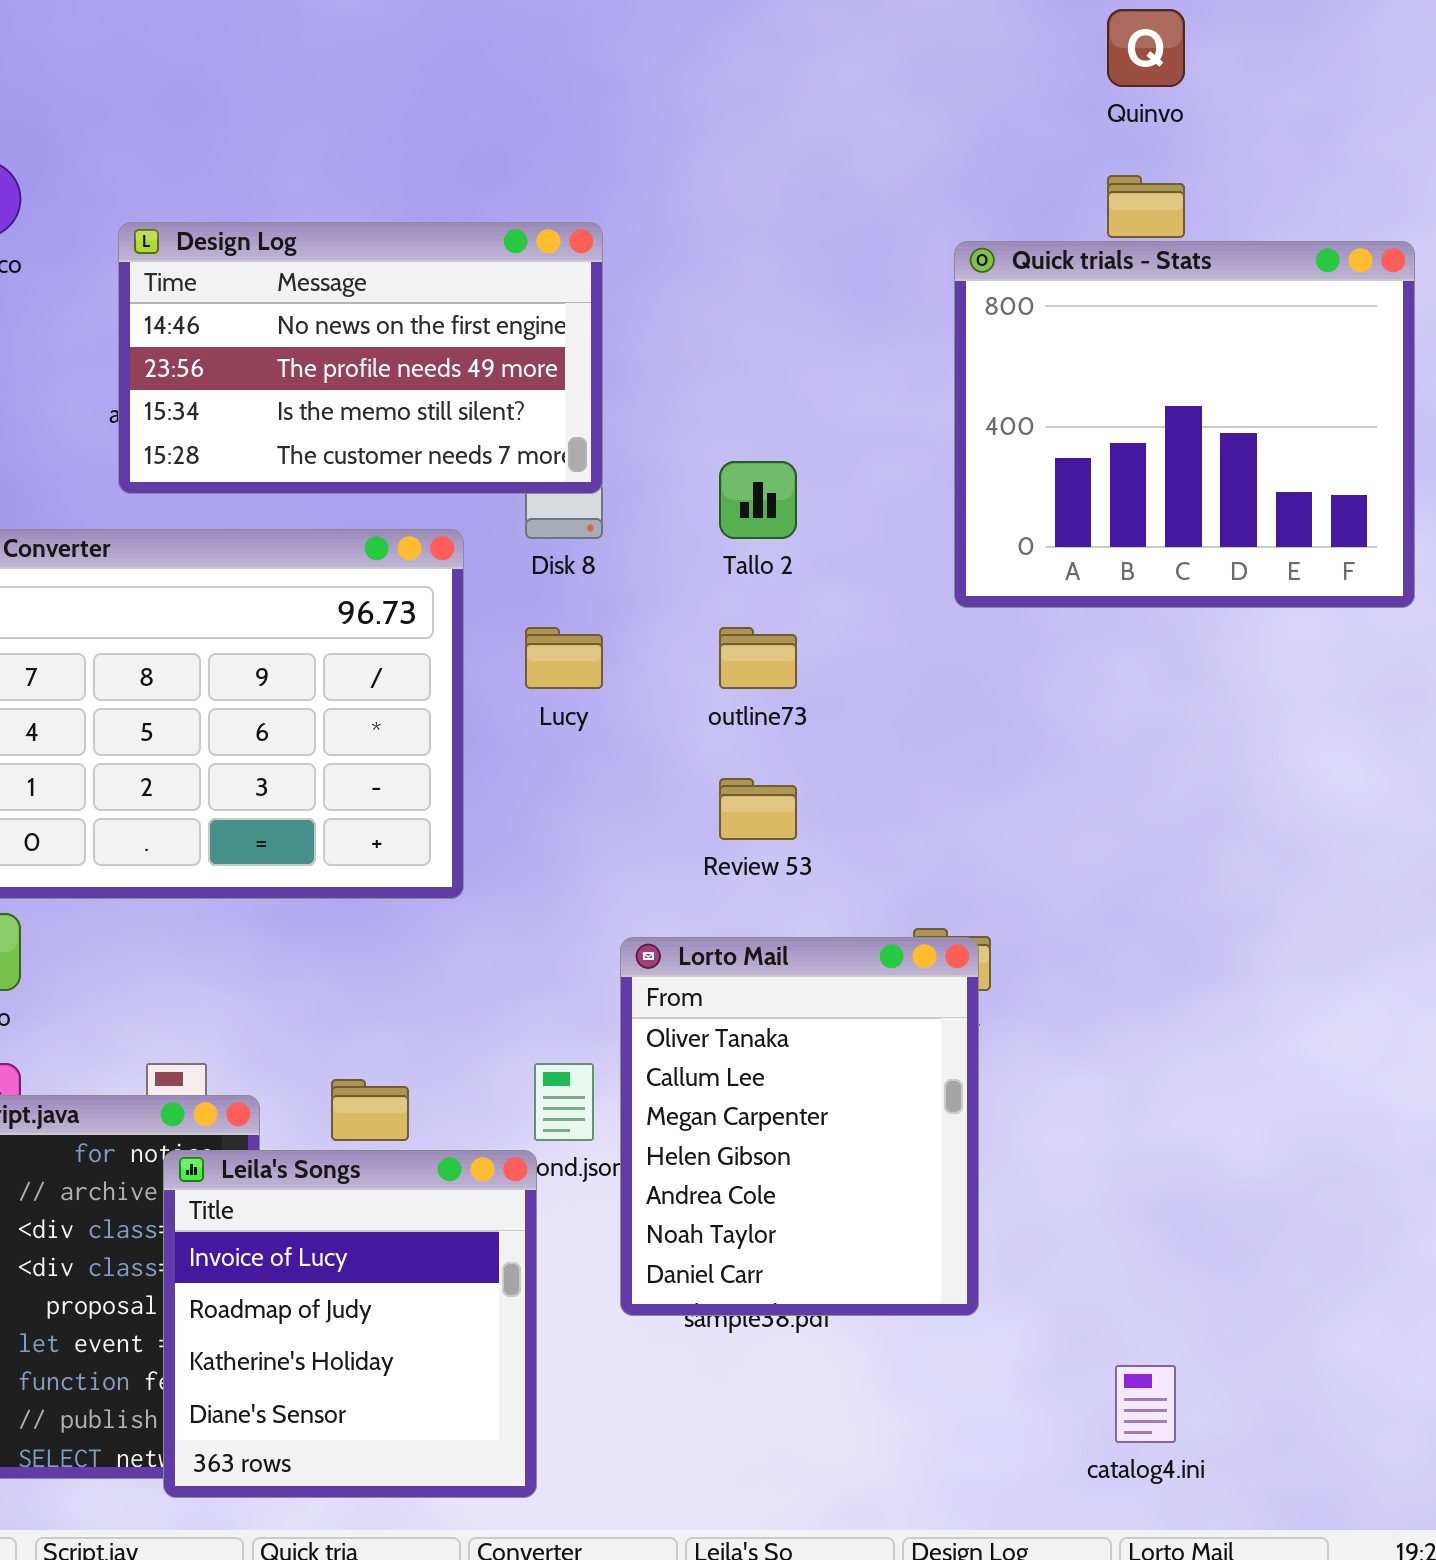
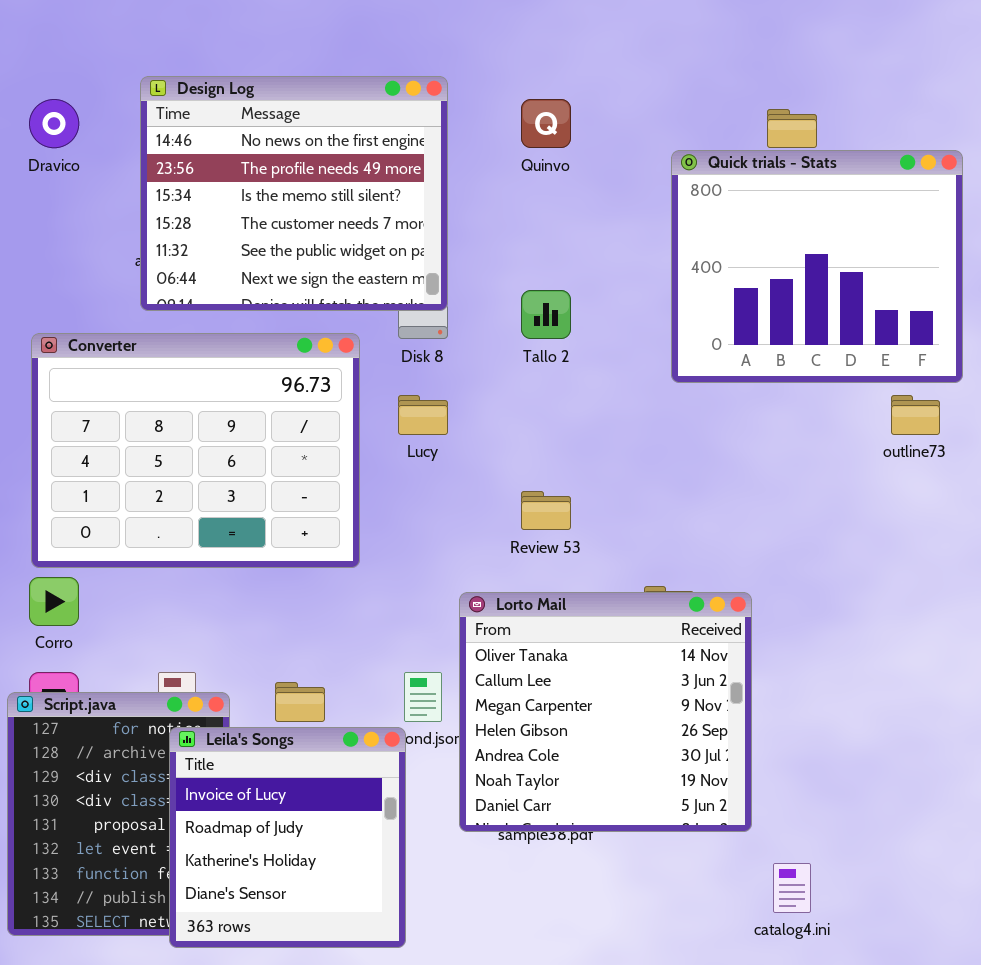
Quinvo: [1107,9,1185,87] -> [521,99,571,148], moved
Design Log: [118,222,603,494] -> [140,76,448,311], resized
outline73: [719,627,797,689] -> [891,395,940,435], moved
Lorto Mail: [620,937,979,1316] -> [459,592,752,832], resized

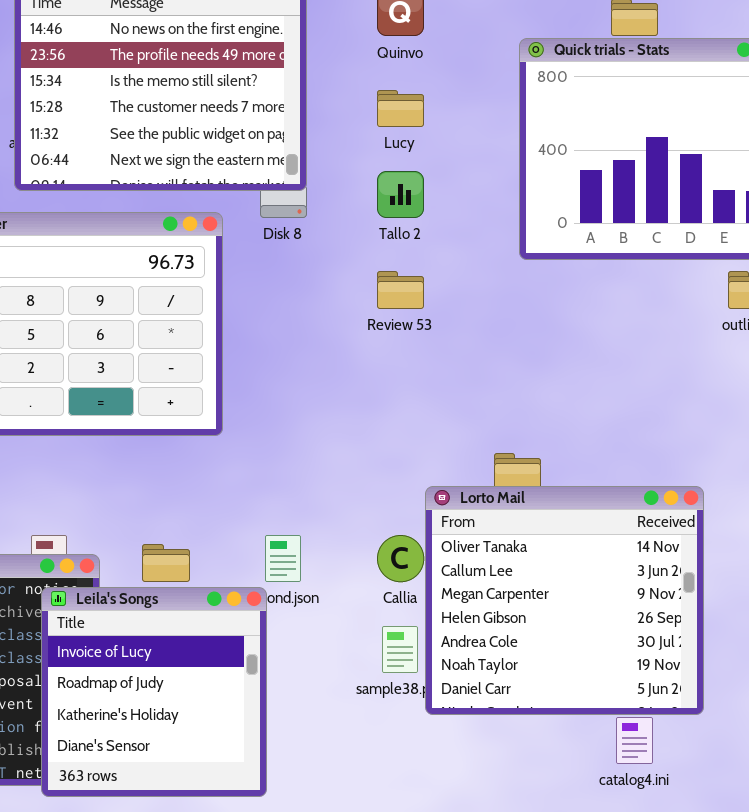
Lucy: [398,395,448,435] -> [377,90,424,127], moved
Review 53: [521,491,571,530] -> [377,271,424,309], moved
Lorto Mail: [459,592,752,832] -> [425,486,704,715], moved

